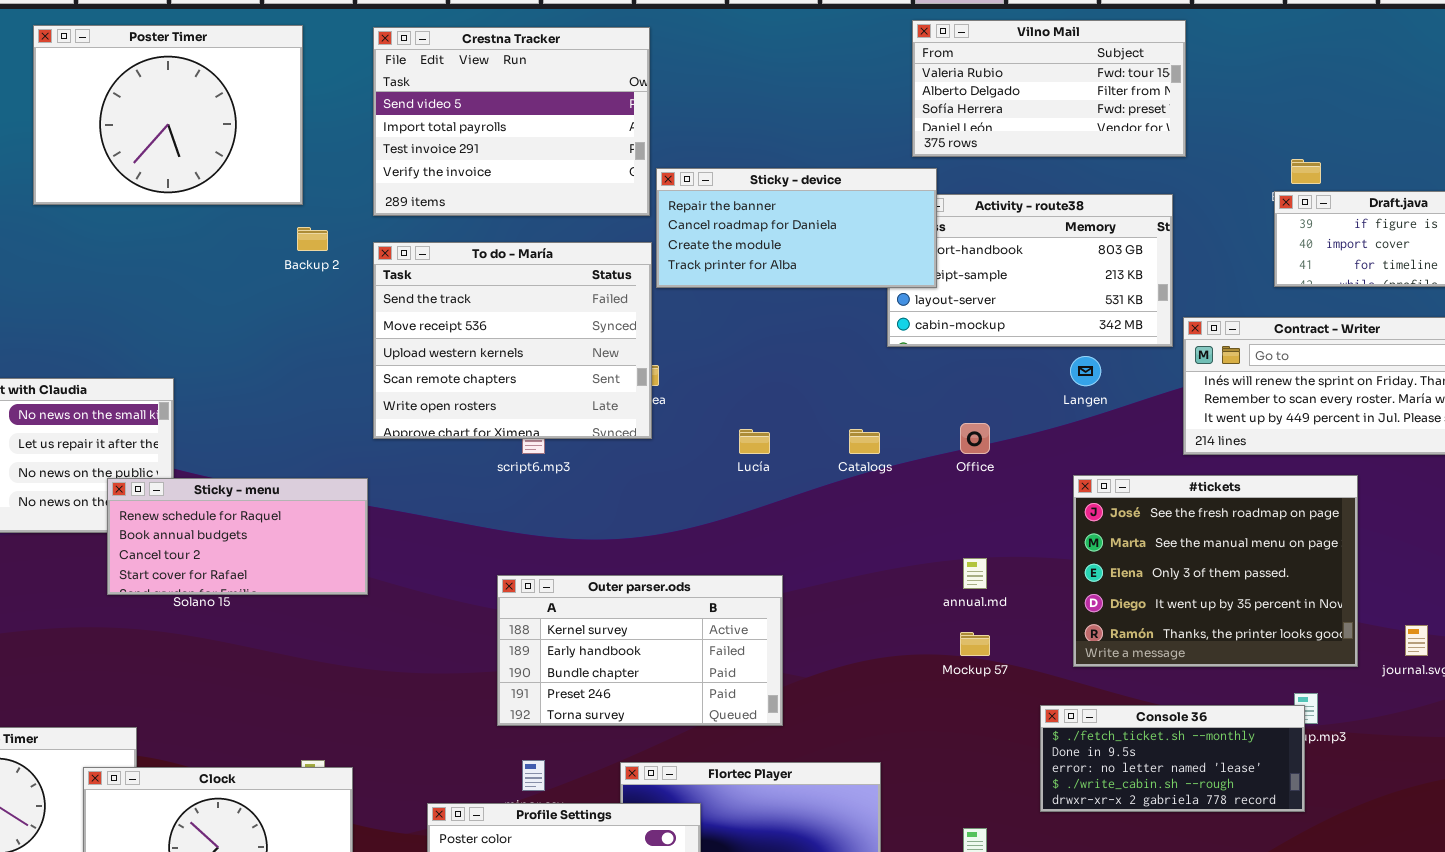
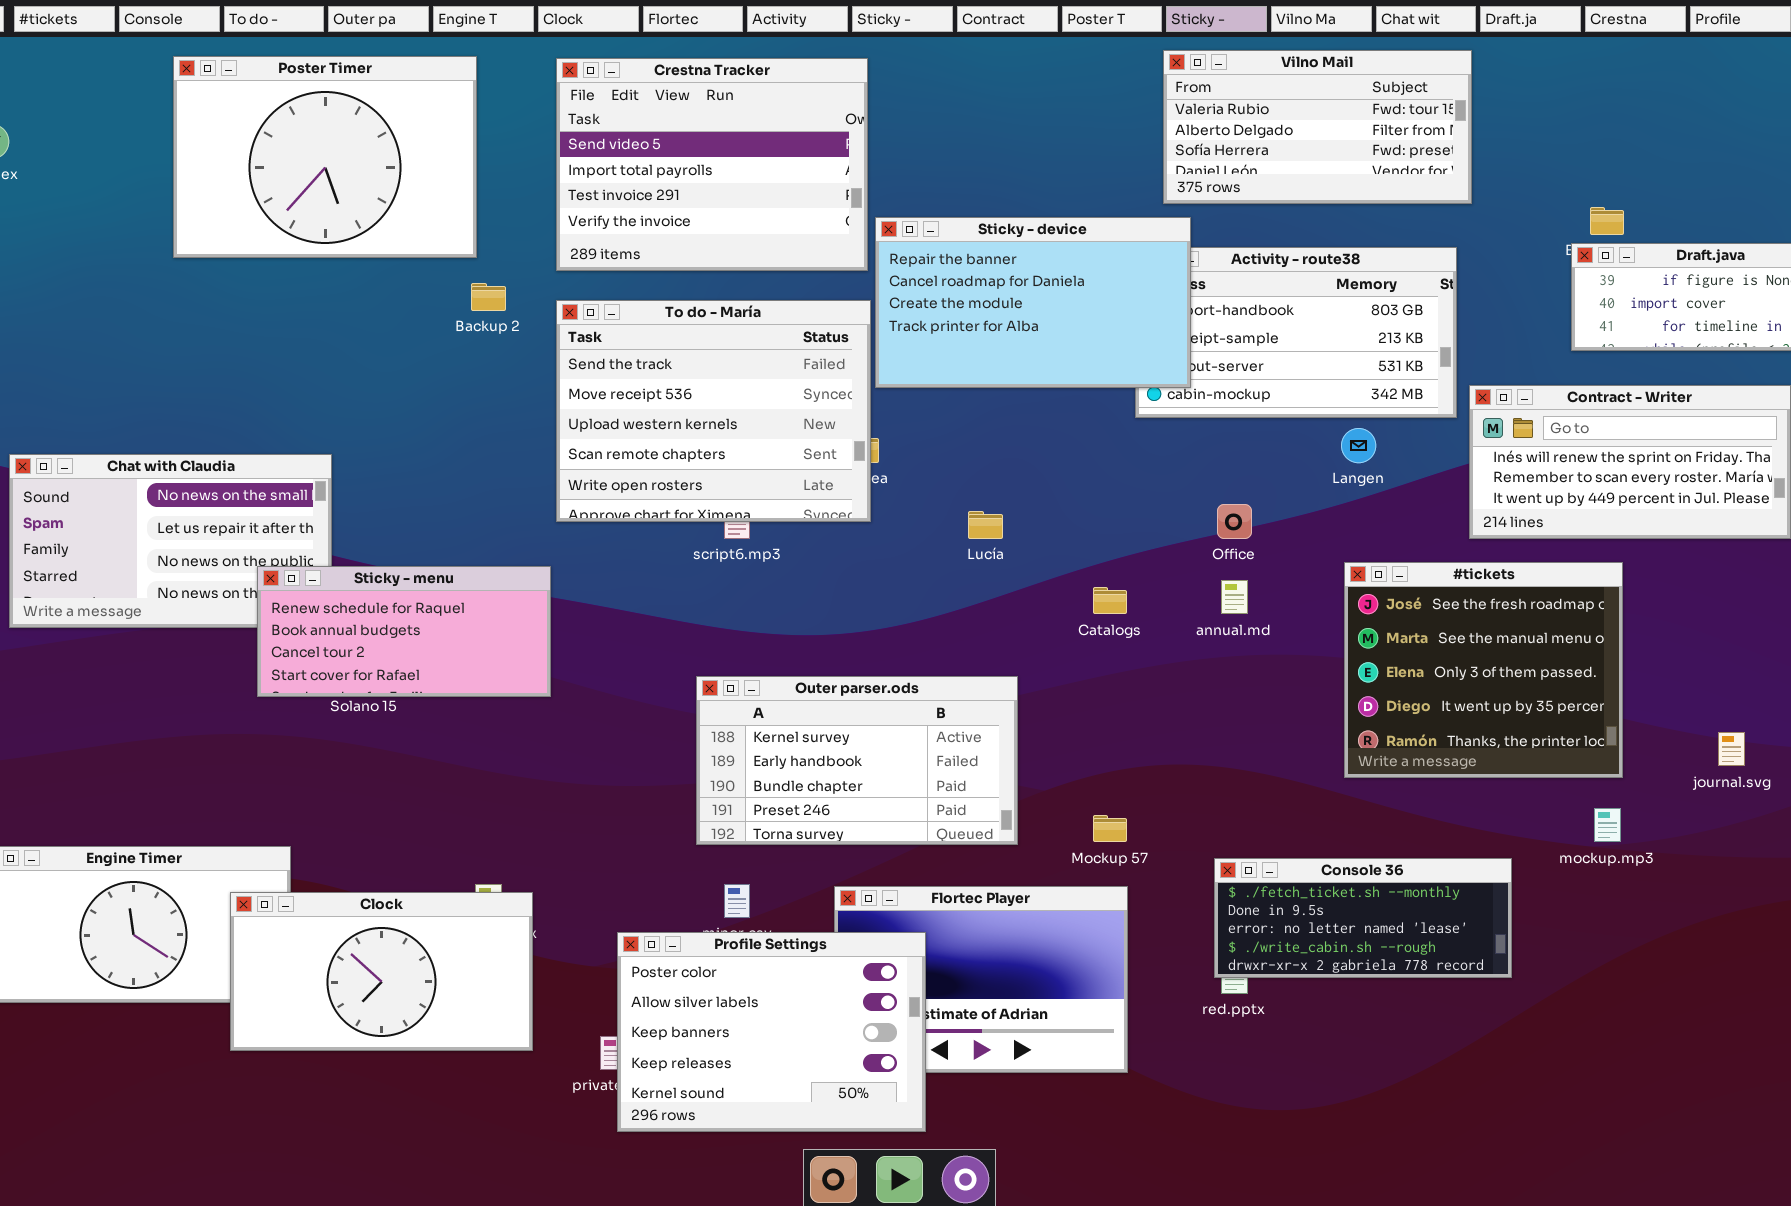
Sticky - device: [656,168,937,288] -> [875,217,1191,388], resized
Catalogs: [849,429,880,454] -> [1093,587,1127,614], moved
#tickets: [1073,475,1358,667] -> [1344,562,1623,778], resized
annual.md: [963,558,987,589] -> [1221,580,1248,614], moved
Mockup 57: [960,632,990,656] -> [1093,815,1127,842], moved
Console 36: [1040,705,1305,812] -> [1214,858,1512,978], moved

